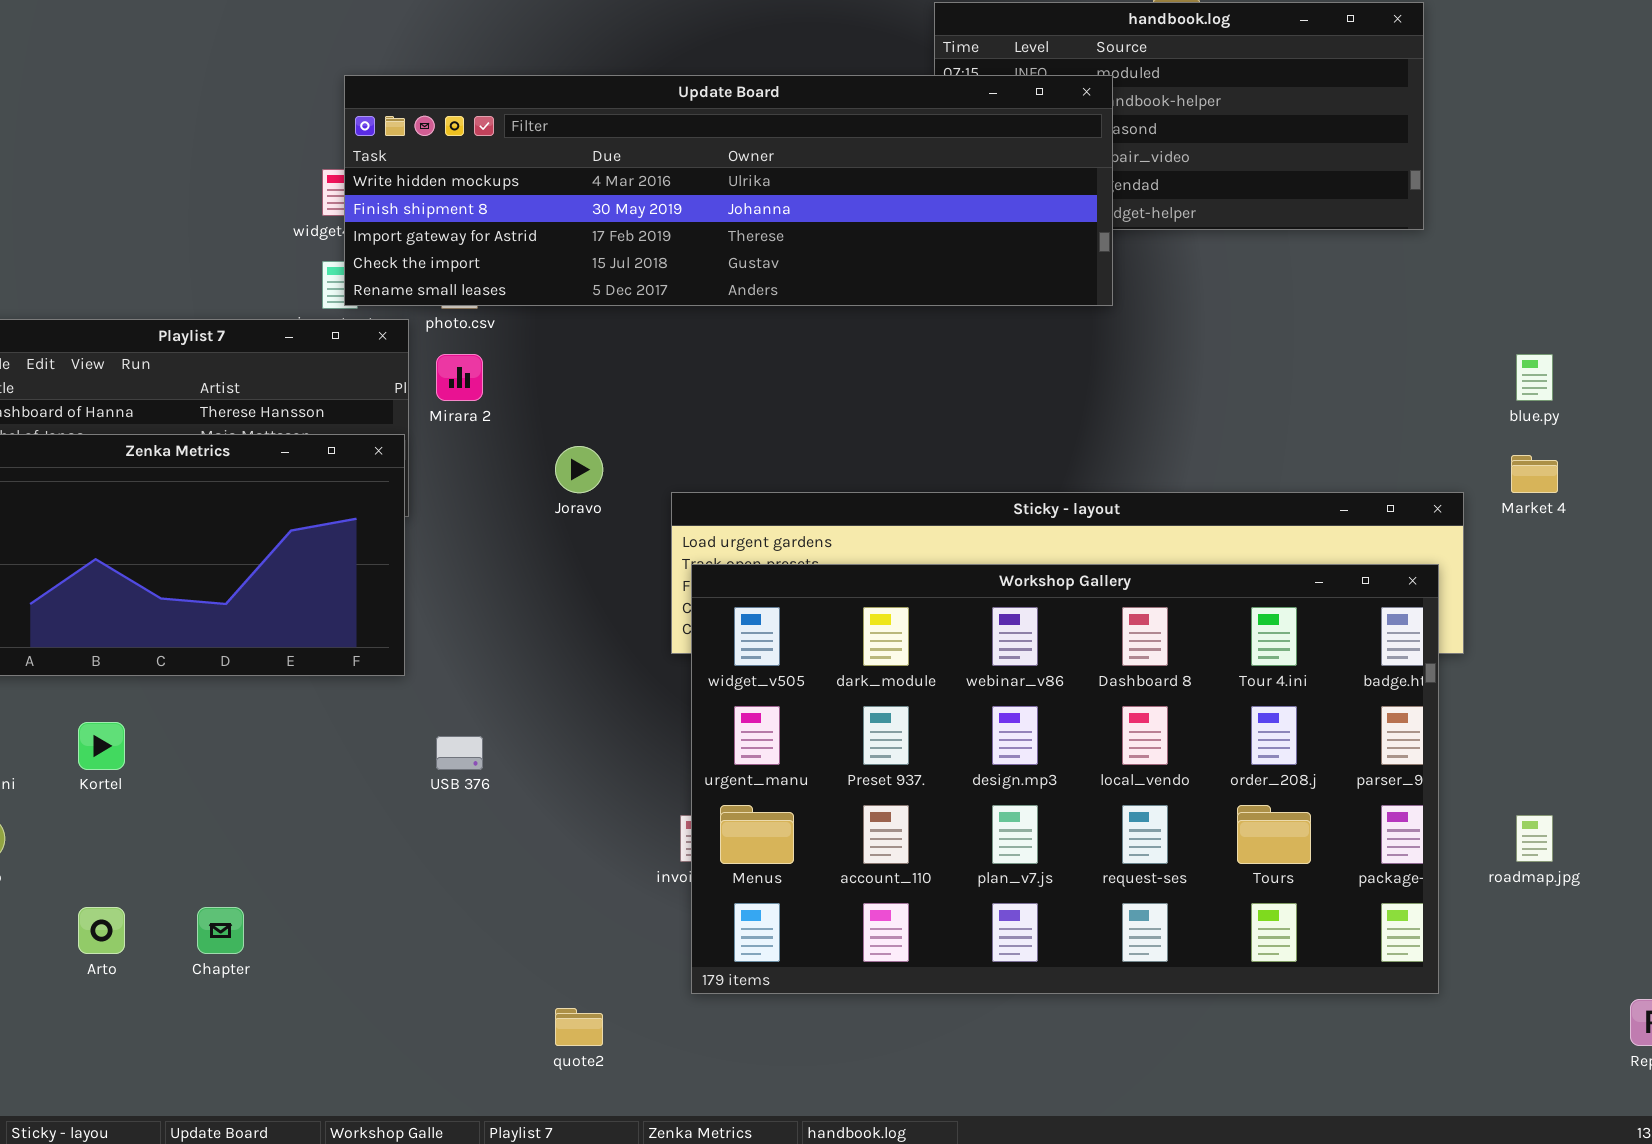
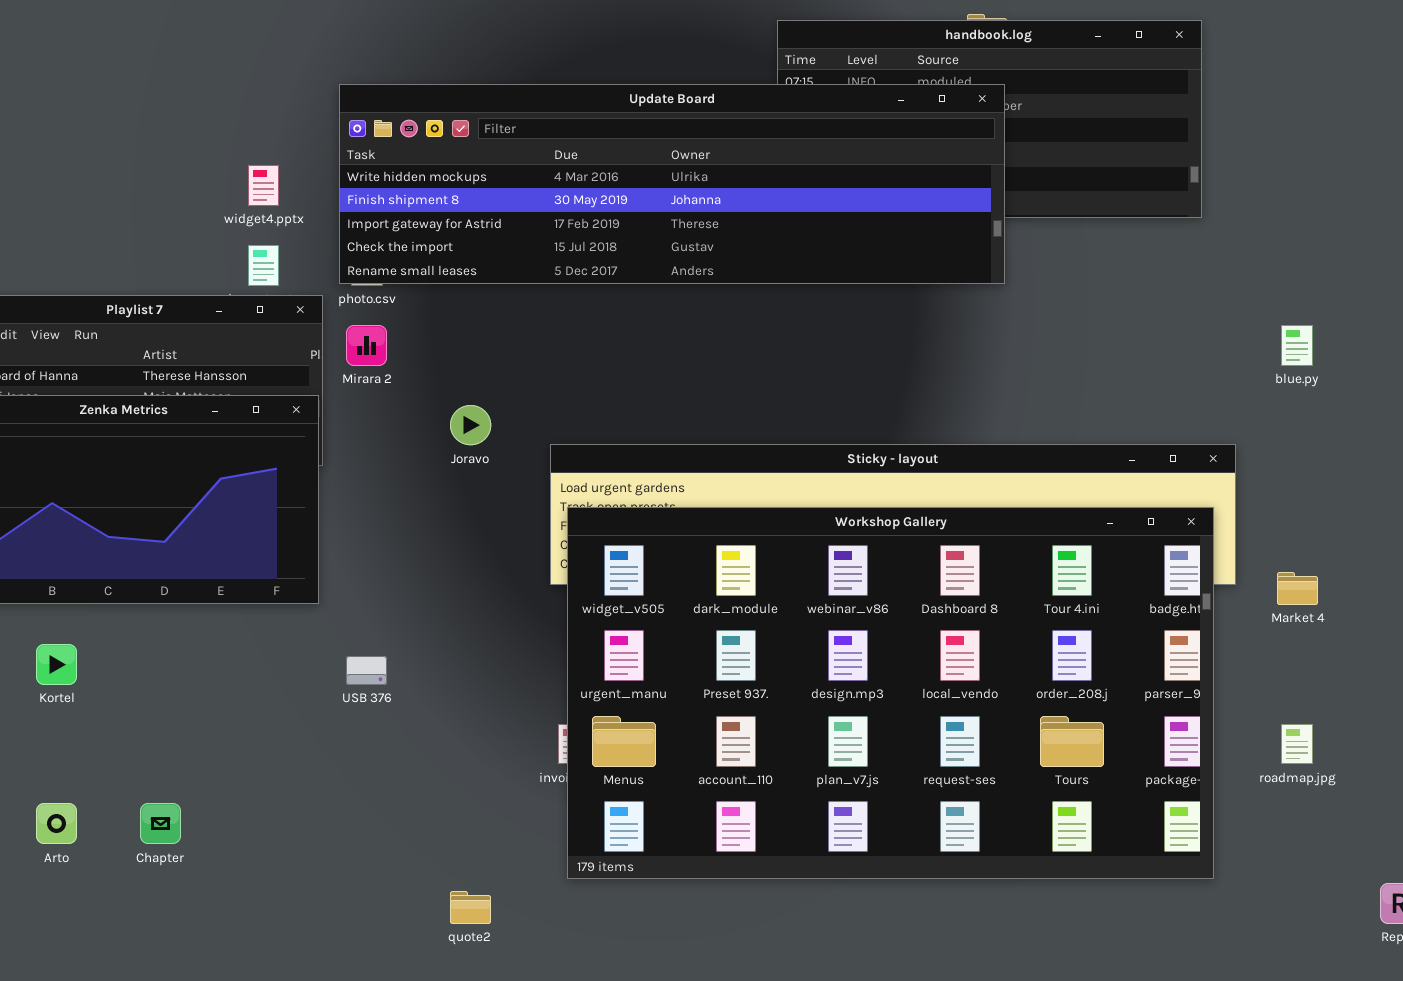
Update Board: [344,75,1113,306] -> [339,84,1005,284], moved
Market 4: [1511,455,1558,493] -> [1277,572,1318,605], moved

